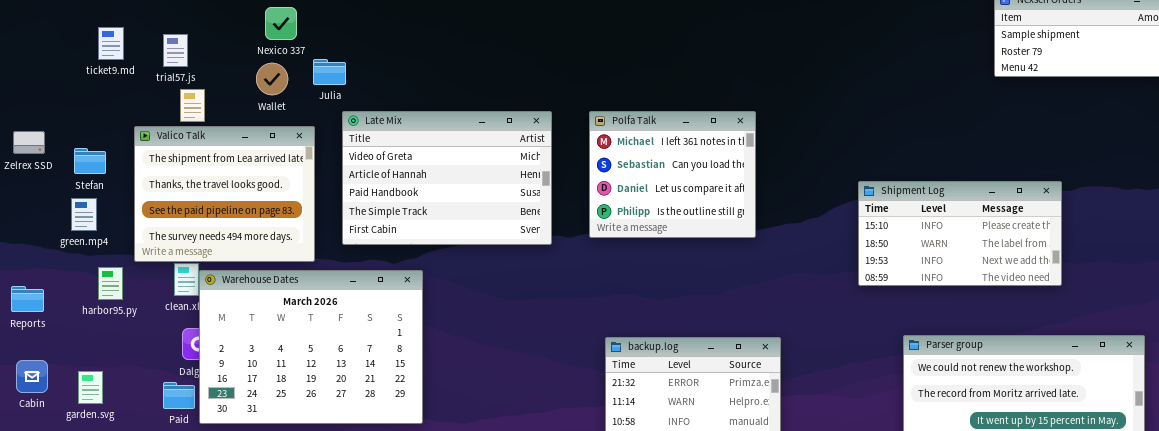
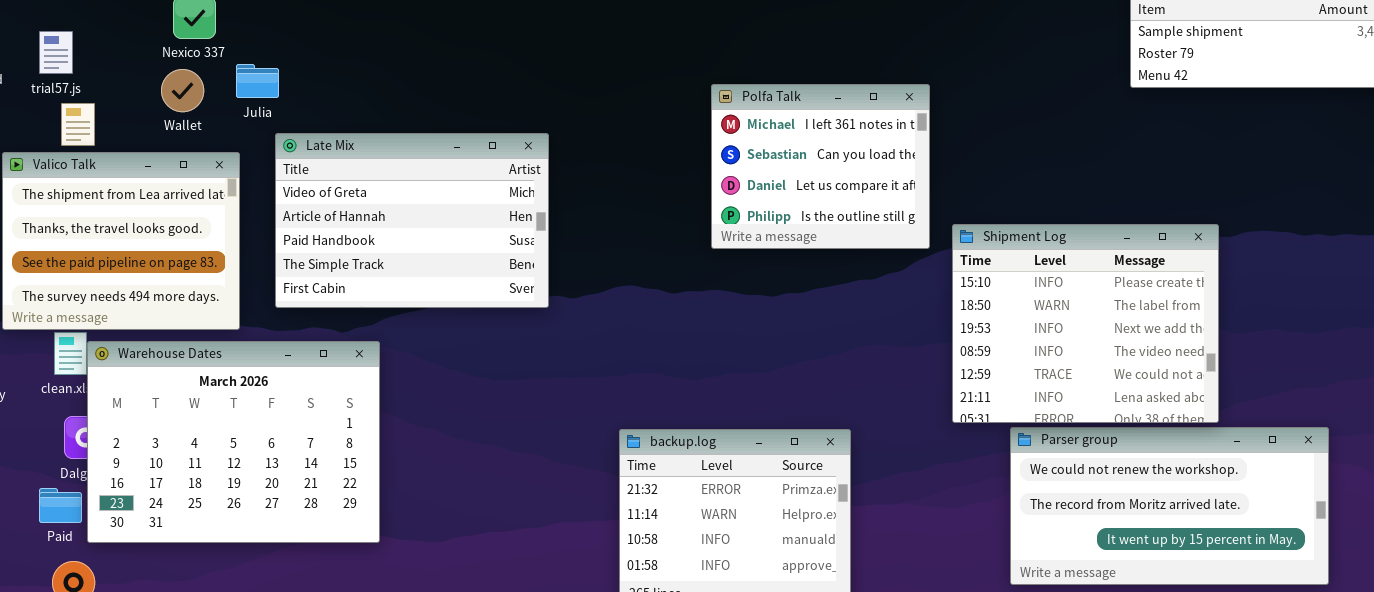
Polfa Talk: [589,111,756,238] -> [711,84,930,249], moved
Shipment Log: [858,181,1062,286] -> [952,224,1219,423], resized

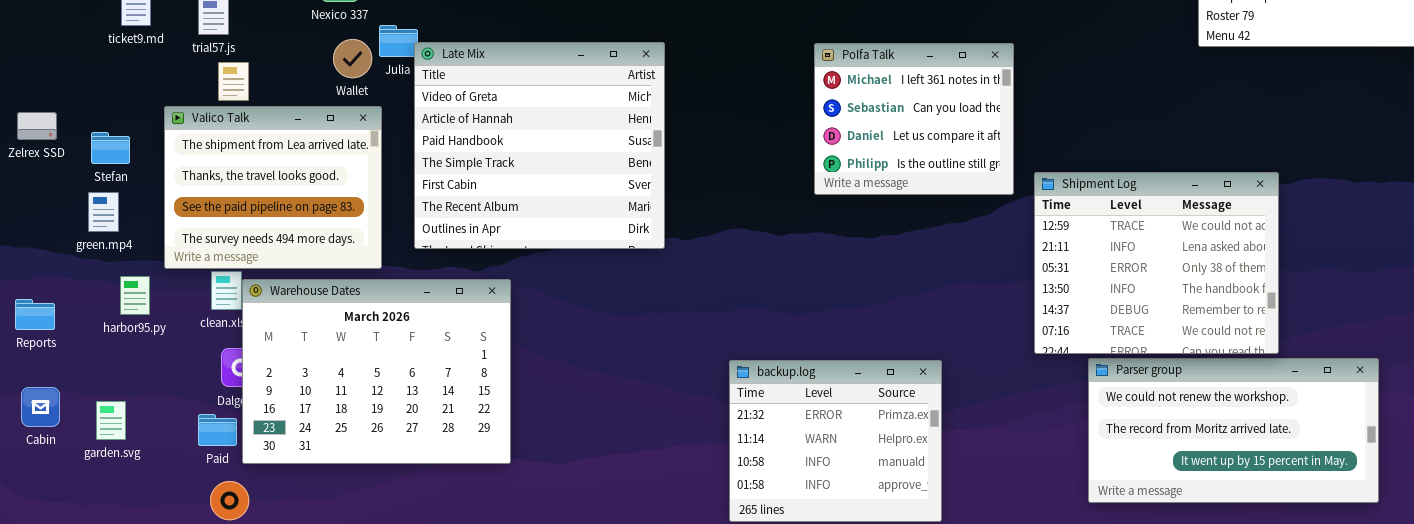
Wallet: [161,69,204,112] -> [333,39,372,78], moved
Late Mix: [275,133,549,308] -> [414,42,665,249], resized
Shipment Log: [952,224,1219,423] -> [1034,172,1279,354], scrolled down 4 rows

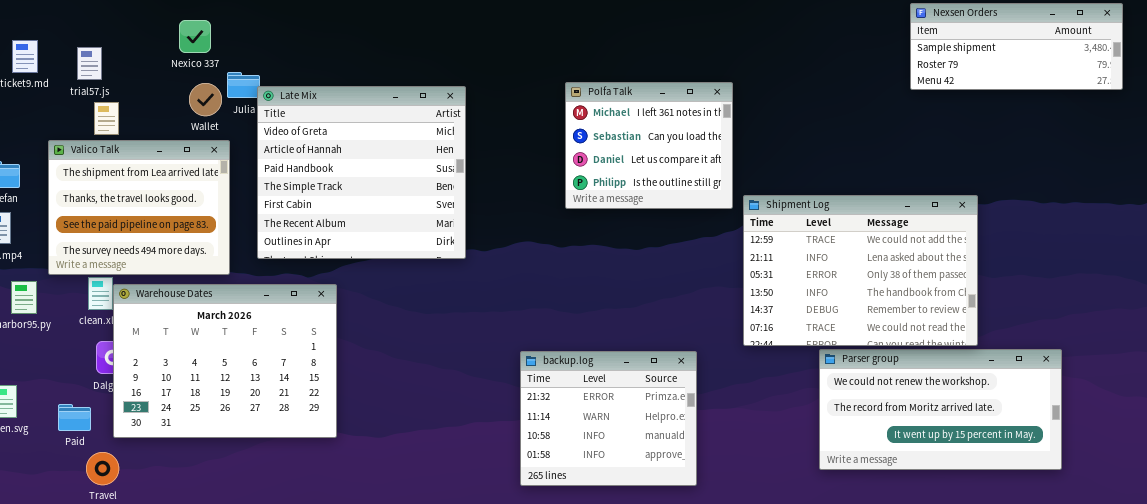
Polfa Talk: [814,43,1014,195] -> [565,82,733,209], moved
Shipment Log: [1034,172,1279,354] -> [743,195,978,346], resized
Paid: [198,414,237,446] -> [58,404,91,431], moved

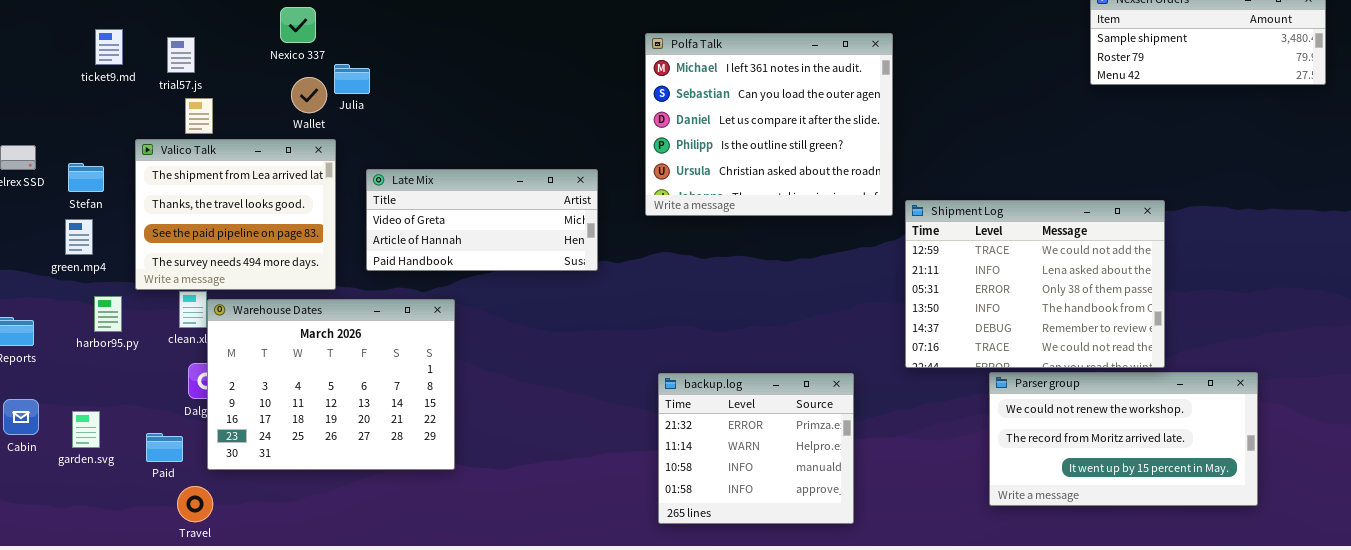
Polfa Talk: [565,82,733,209] -> [645,33,893,216], resized
Late Mix: [257,86,466,259] -> [366,169,598,271], resized

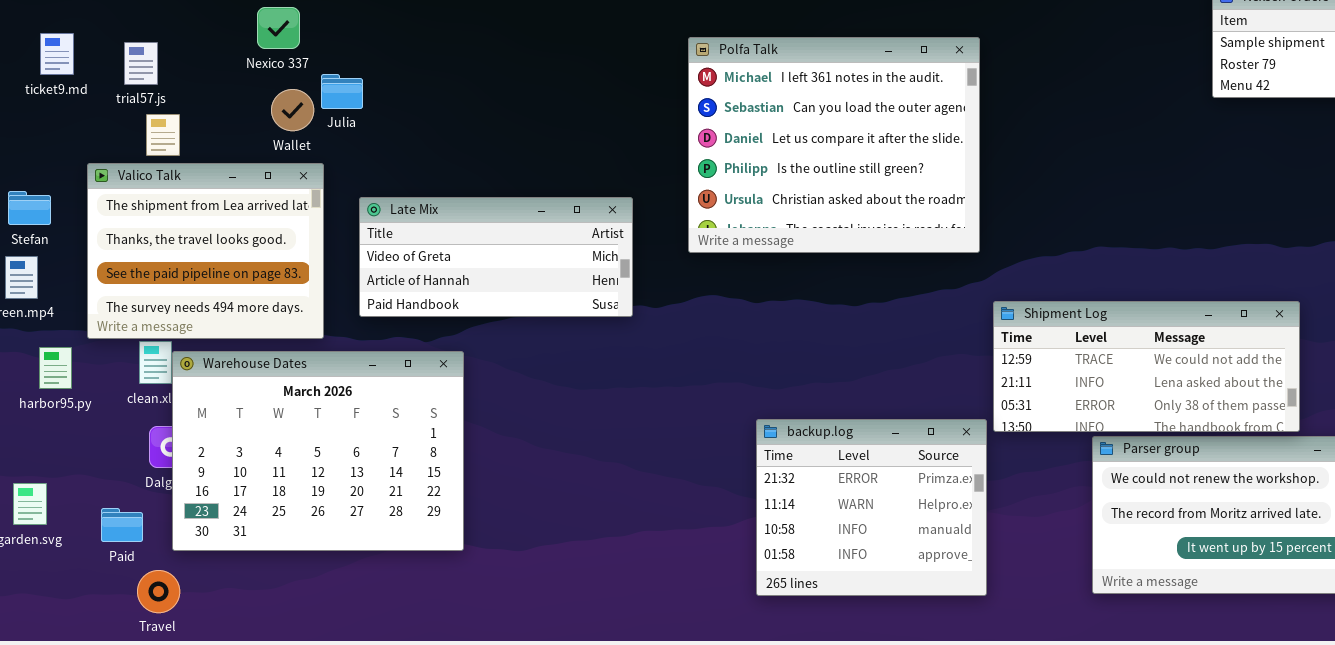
Shipment Log: [905,200,1165,368] -> [993,301,1300,432], resized
backup.log: [658,373,854,524] -> [756,419,987,596], moved

